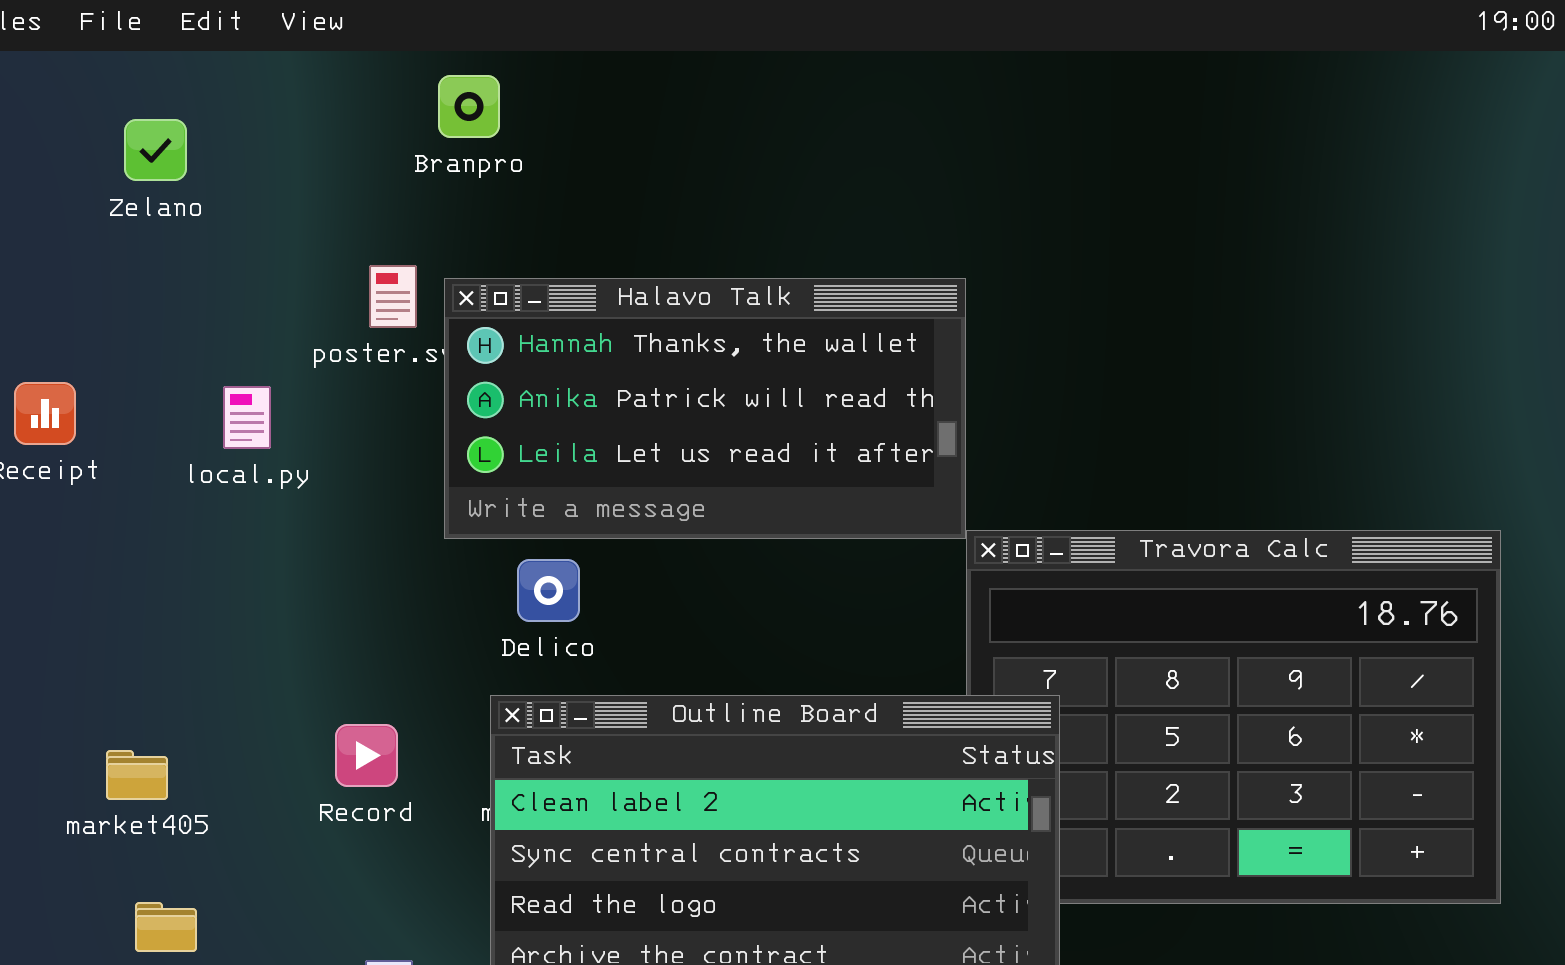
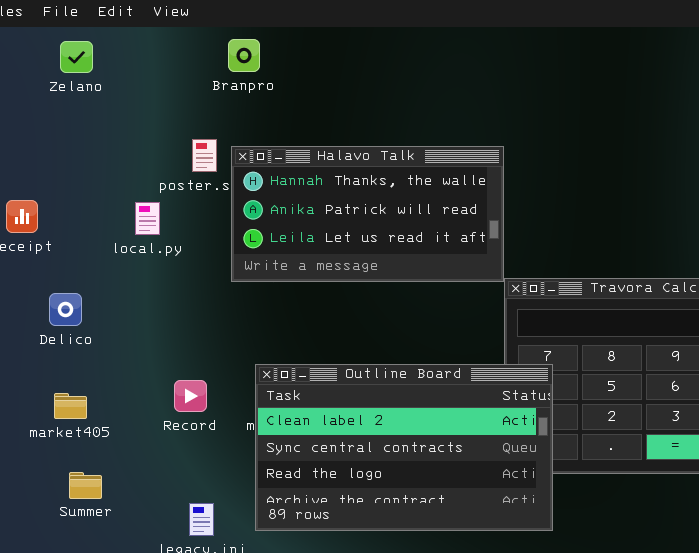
Zelano: [124,119,187,181] -> [60,41,93,73], moved
local.py: [223,386,271,449] -> [135,202,160,235], moved
Delico: [517,559,580,622] -> [49,293,82,326], moved

